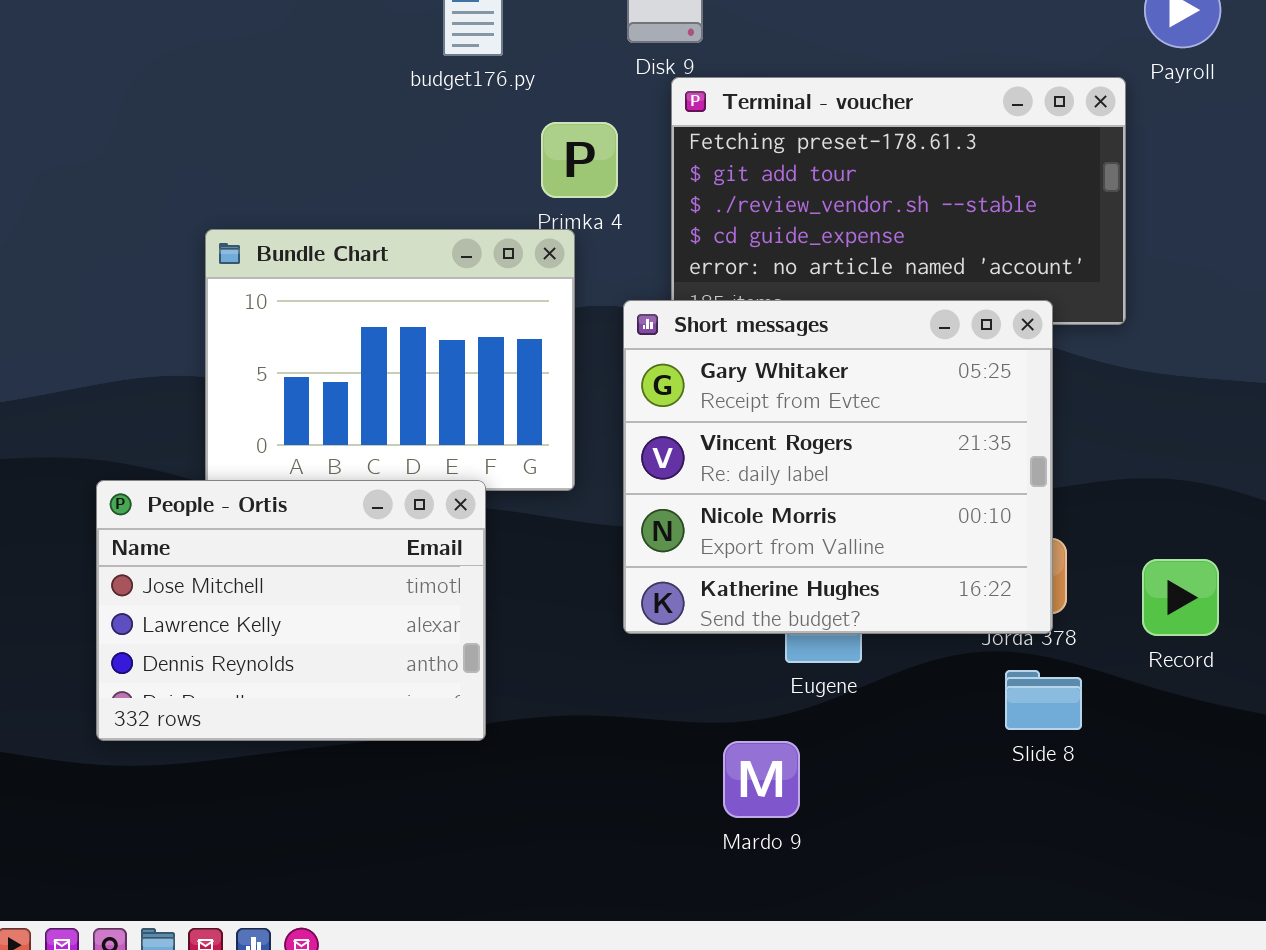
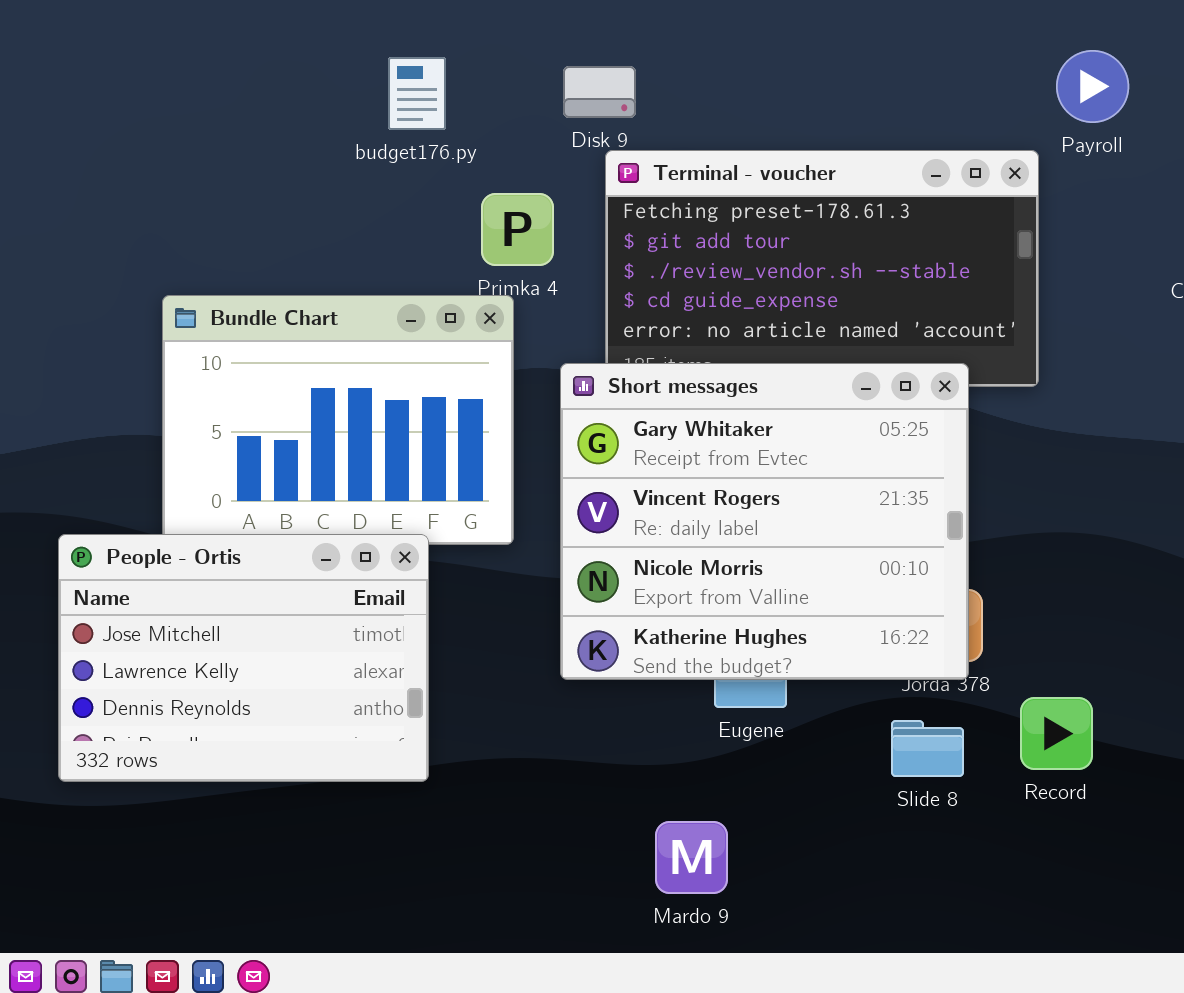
Record: [1142,559,1219,636] -> [1020,697,1093,770], moved
Slide 8: [1005,670,1082,730] -> [891,720,964,777], moved
Mardo 9: [723,741,800,818] -> [655,821,728,894], moved

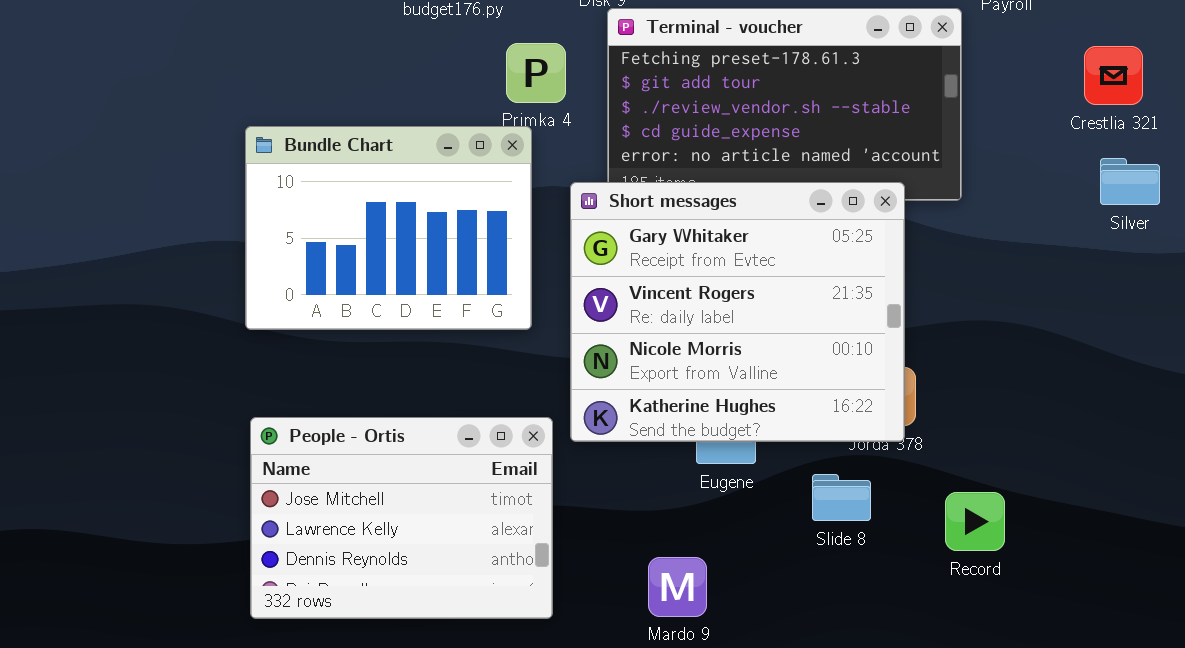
People - Ortis: [58,534,429,782] -> [250,417,553,619], moved
Record: [1020,697,1093,770] -> [945,492,1005,551], moved
Slide 8: [891,720,964,777] -> [812,474,871,521], moved

